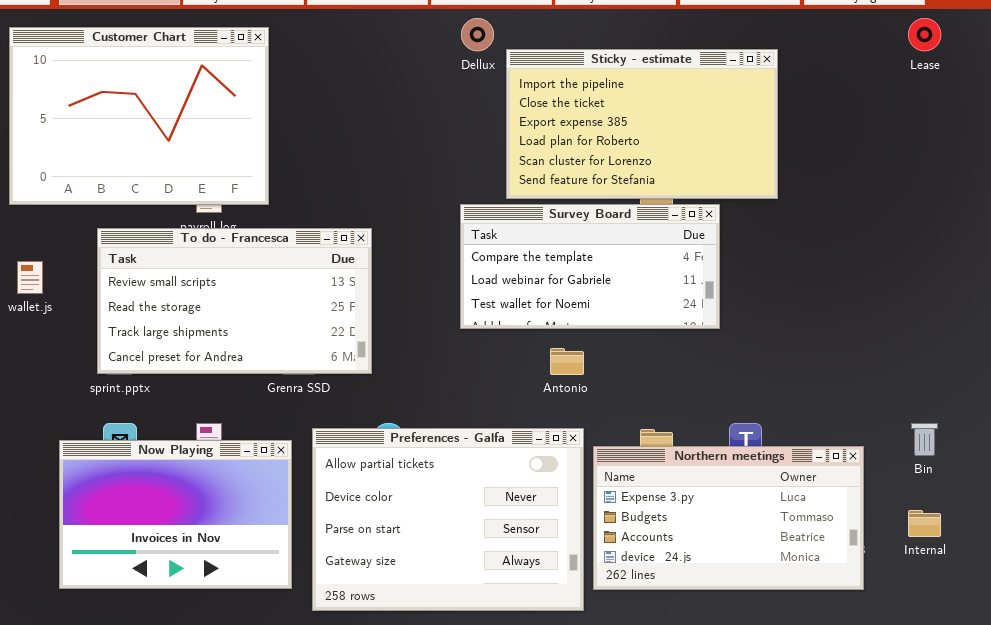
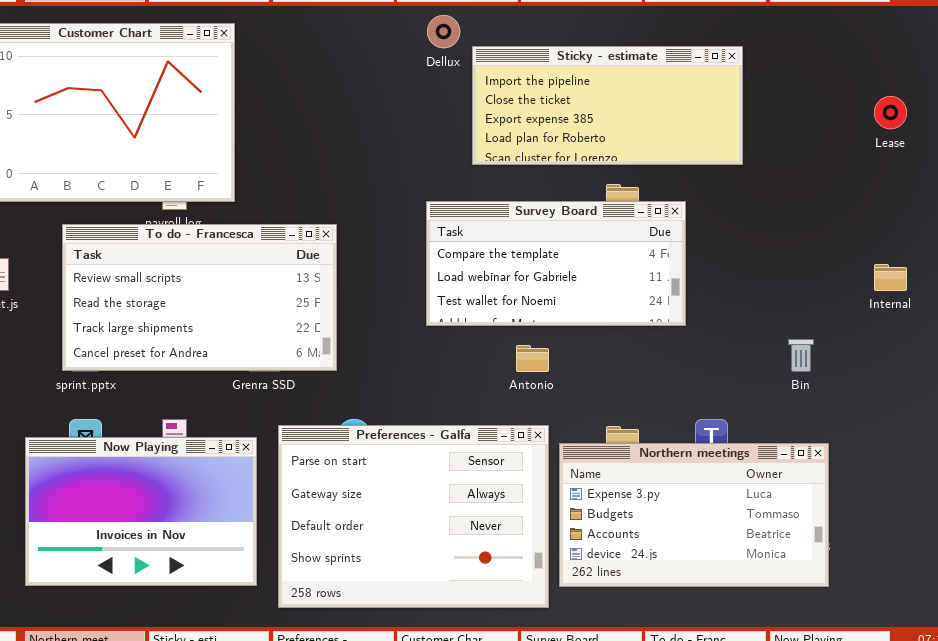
Lease: [908,18,941,51] -> [874,96,907,129], moved
Sticky - estimate: [506,49,778,199] -> [472,46,743,165], resized
Bin: [911,423,938,456] -> [788,339,814,372], moved
Preferences - Galfa: [312,428,584,611] -> [278,425,549,608], scrolled down 2 rows
Internal: [908,510,941,537] -> [874,264,907,291], moved

